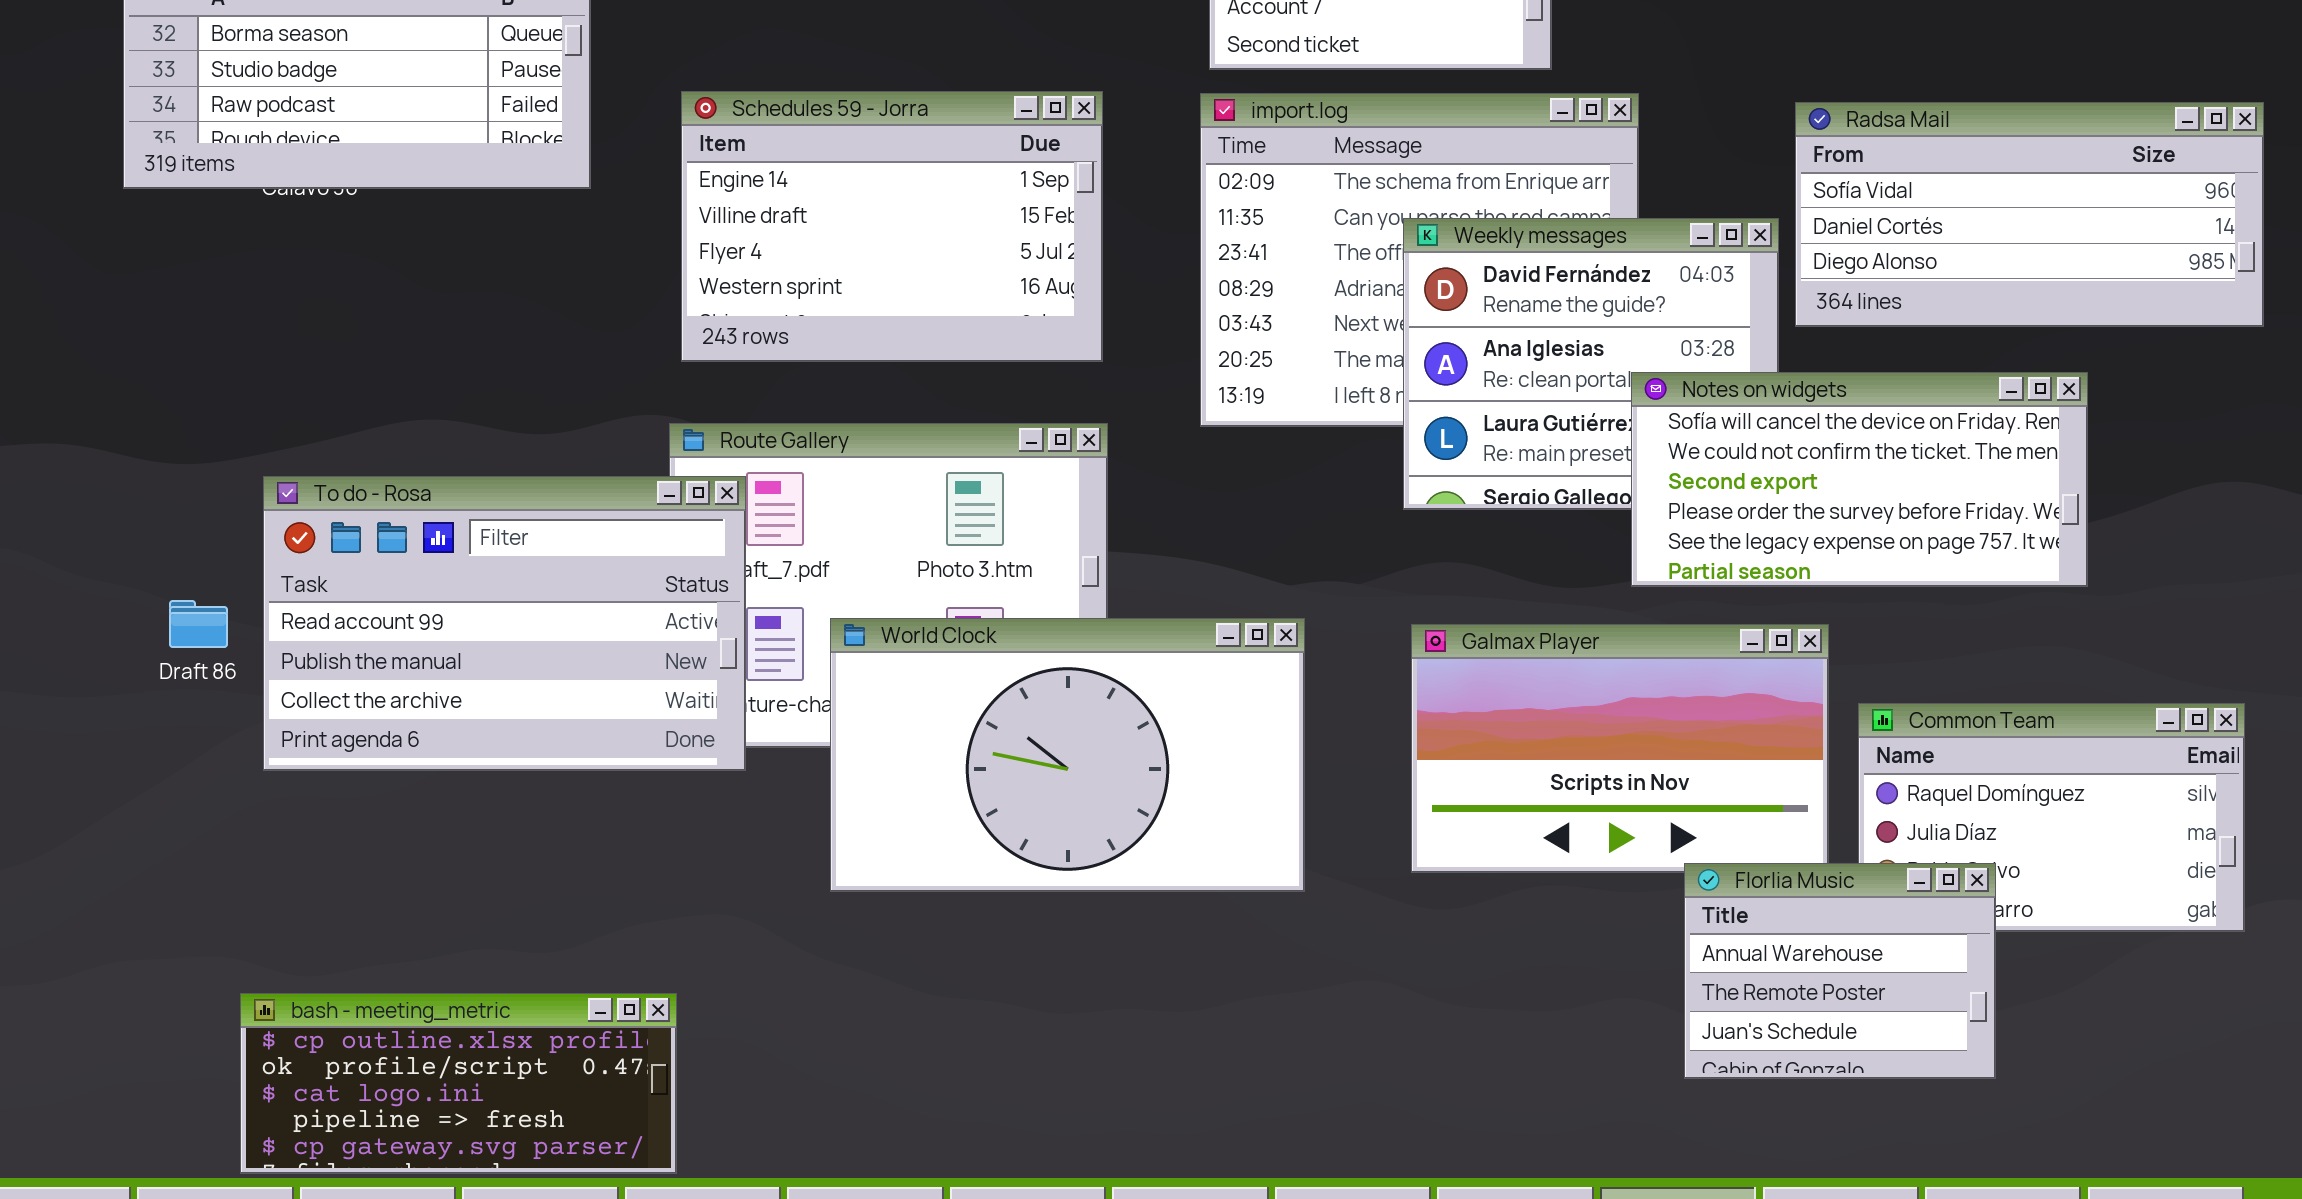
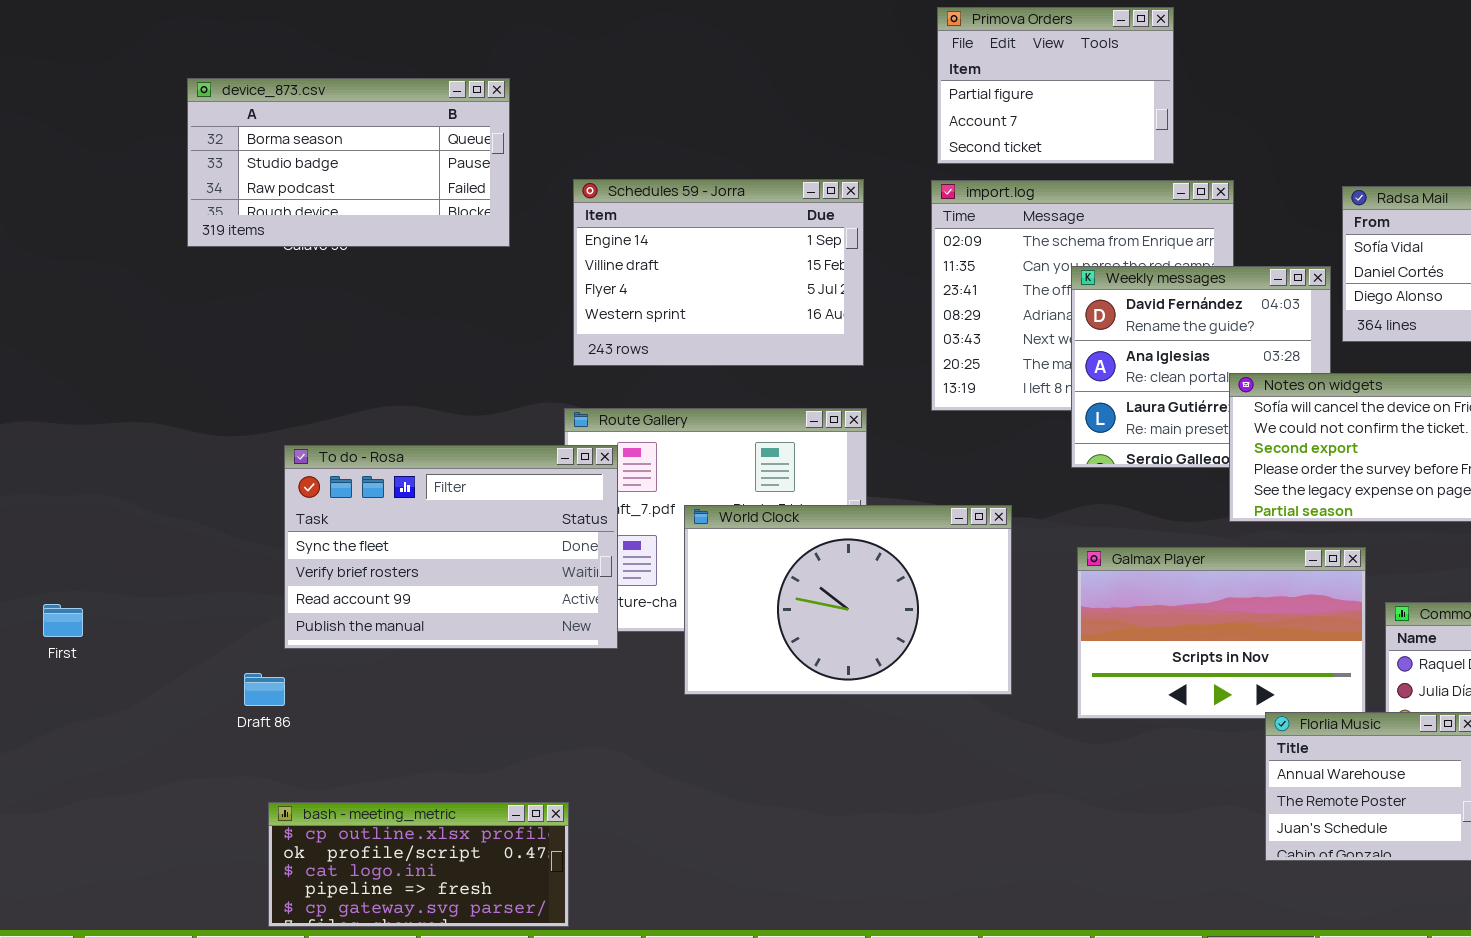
To do - Rosa: [263,476,746,771] -> [284,445,618,649], scrolled up 2 rows
Draft 86: [169,600,228,648] -> [244,673,285,706], moved
World Clock: [830,618,1305,892] -> [684,505,1012,695], moved

